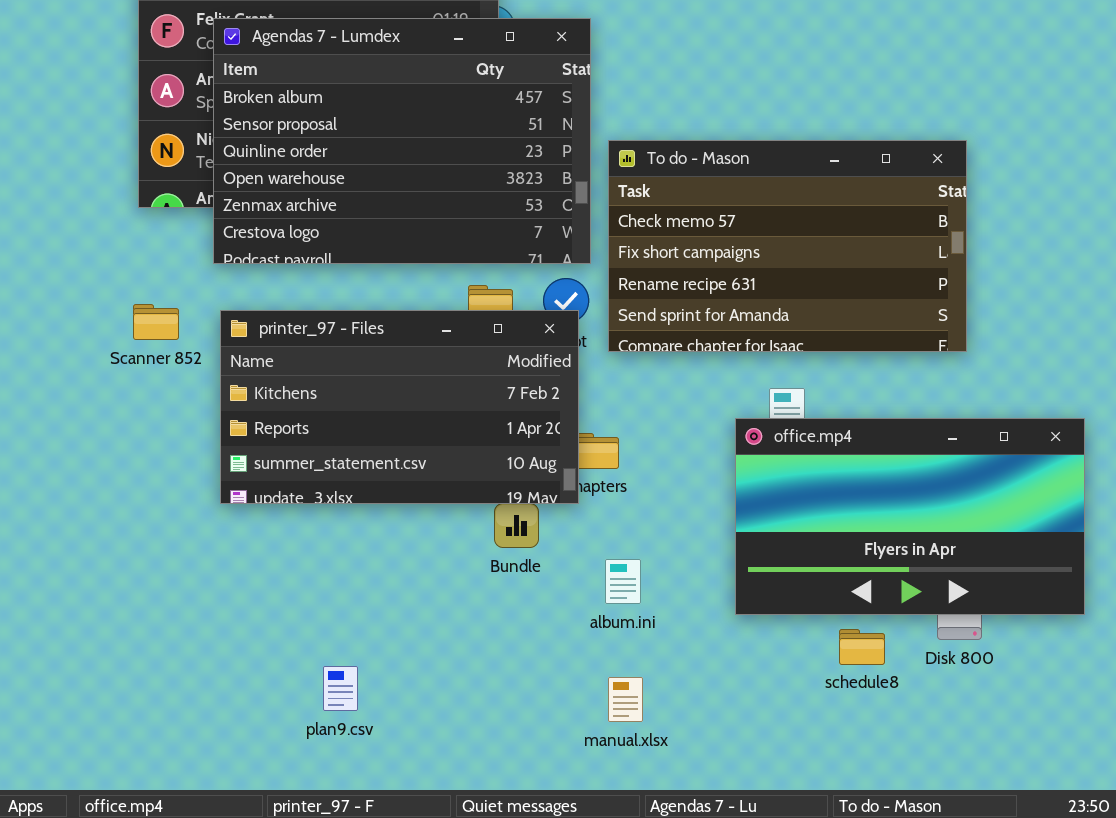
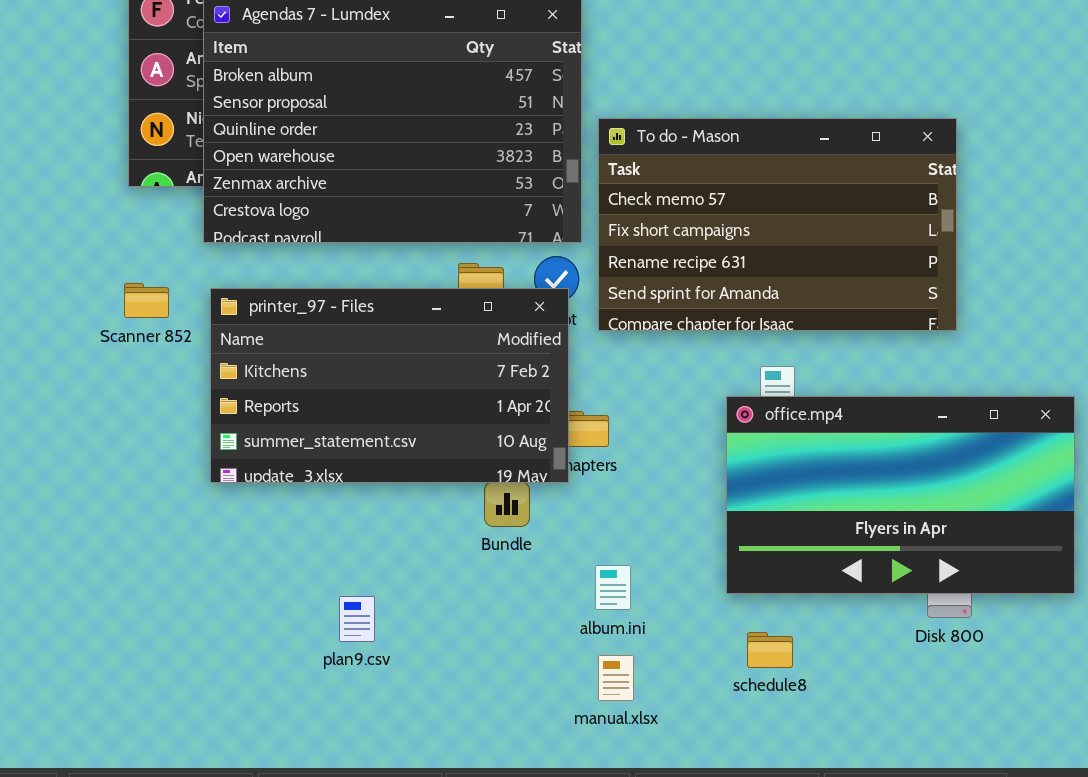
album.ini: [605,559,641,604] -> [595,565,631,610], moved
schedule8: [839,629,885,665] -> [747,632,793,668], moved
plan9.csv: [323,666,358,711] -> [339,596,375,642], moved

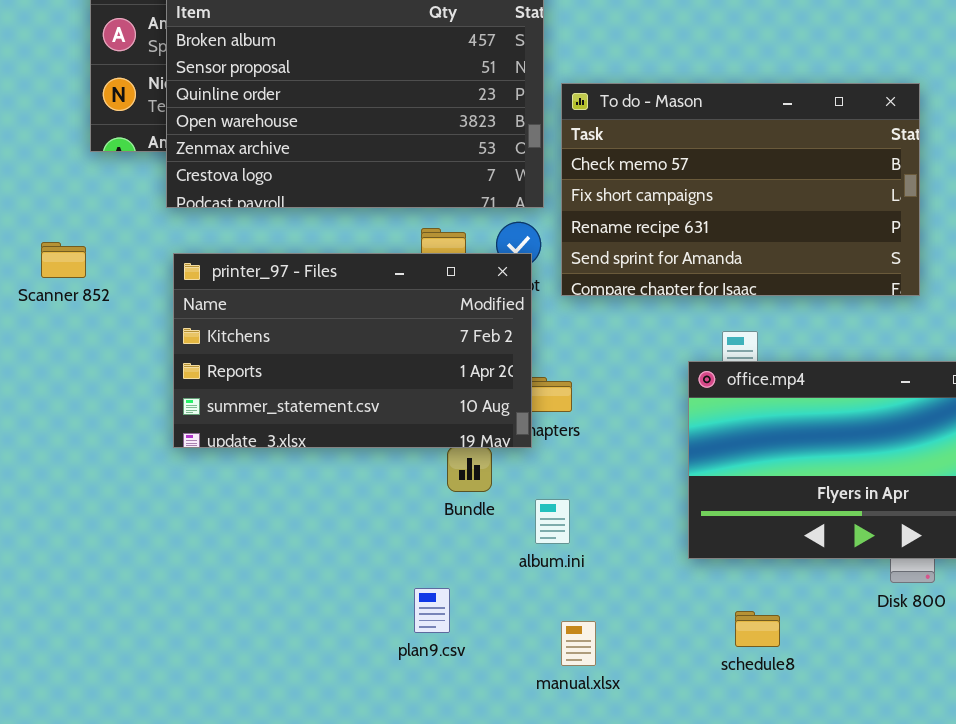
Scanner 852: [124,283,169,318] -> [41,242,86,278], moved
album.ini: [595,565,631,610] -> [535,499,570,544], moved
plan9.csv: [339,596,375,642] -> [414,588,450,633], moved
schedule8: [747,632,793,668] -> [735,611,780,647], moved

